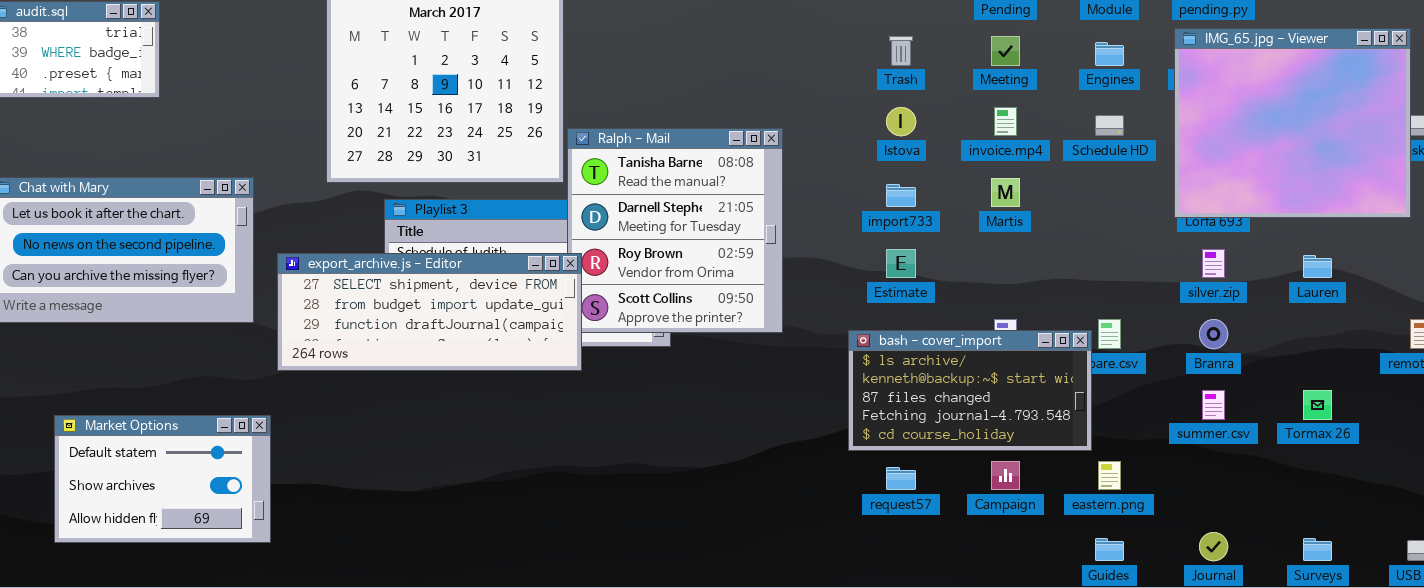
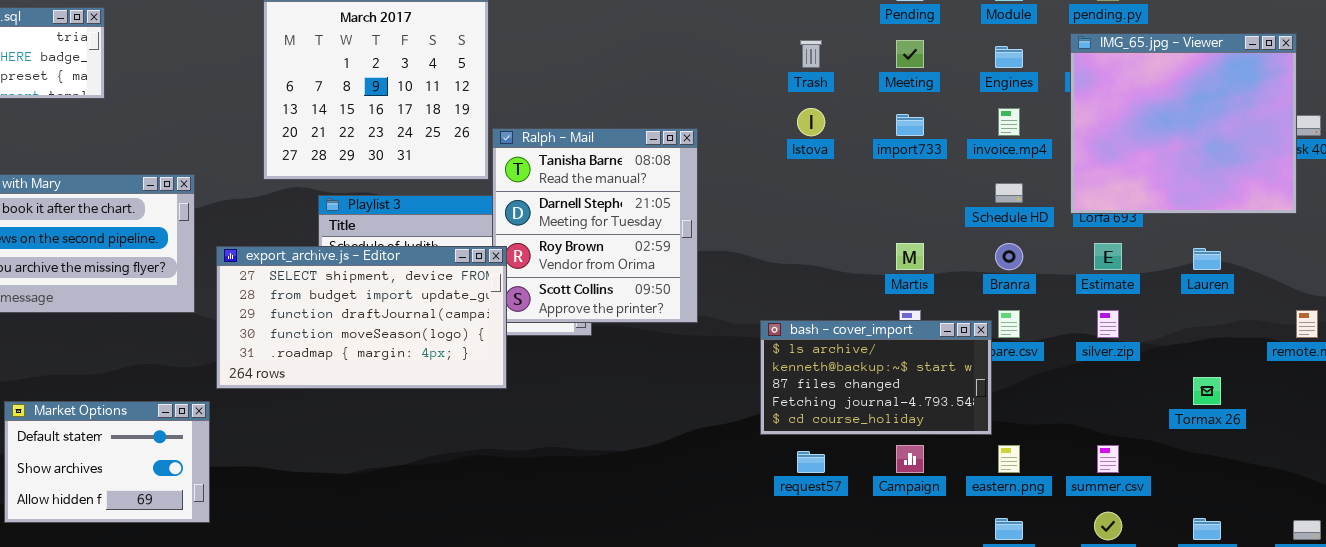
invoice.mp4: [994,107,1017,136] -> [998,108,1020,136], moved
Schedule HD: [1095,115,1124,136] -> [995,183,1023,203], moved
Martis: [991,178,1020,207] -> [896,243,924,270], moved
import733: [886,184,916,207] -> [896,114,924,136], moved
Estimate: [886,249,916,278] -> [1094,243,1122,270], moved
silver.zip: [1202,249,1225,278] -> [1097,310,1119,338], moved
export_archive.js - Editor: [277,253,582,371] -> [216,246,507,389], resized
Branra: [1199,319,1228,349] -> [995,243,1023,270], moved
summer.csv: [1202,390,1225,420] -> [1097,445,1119,473], moved

